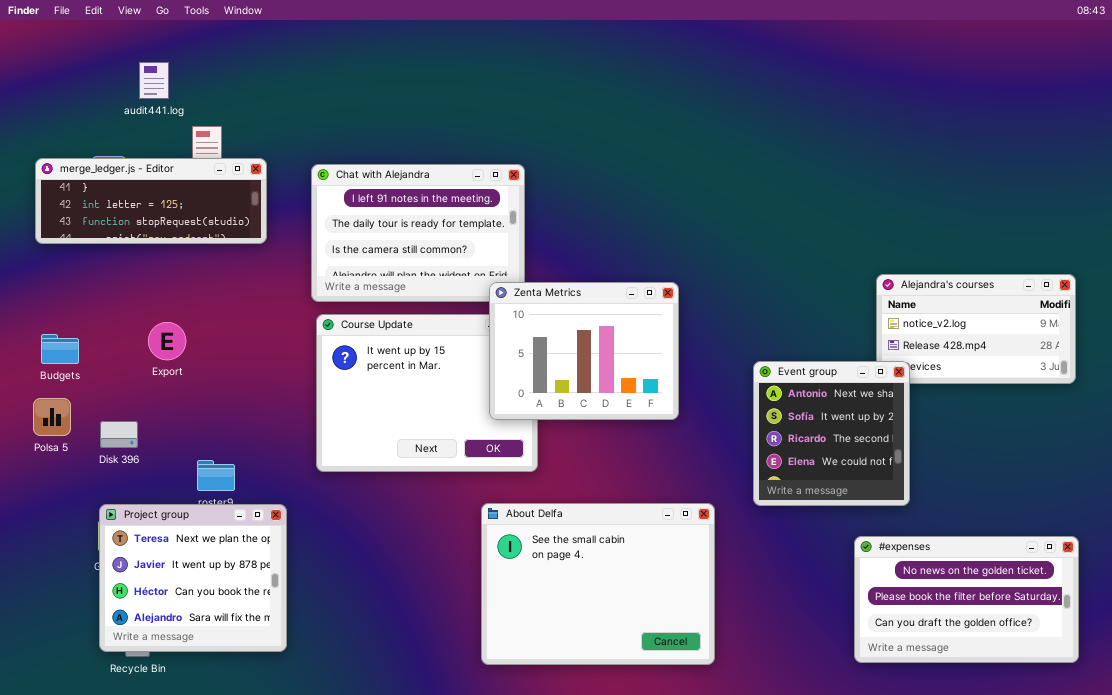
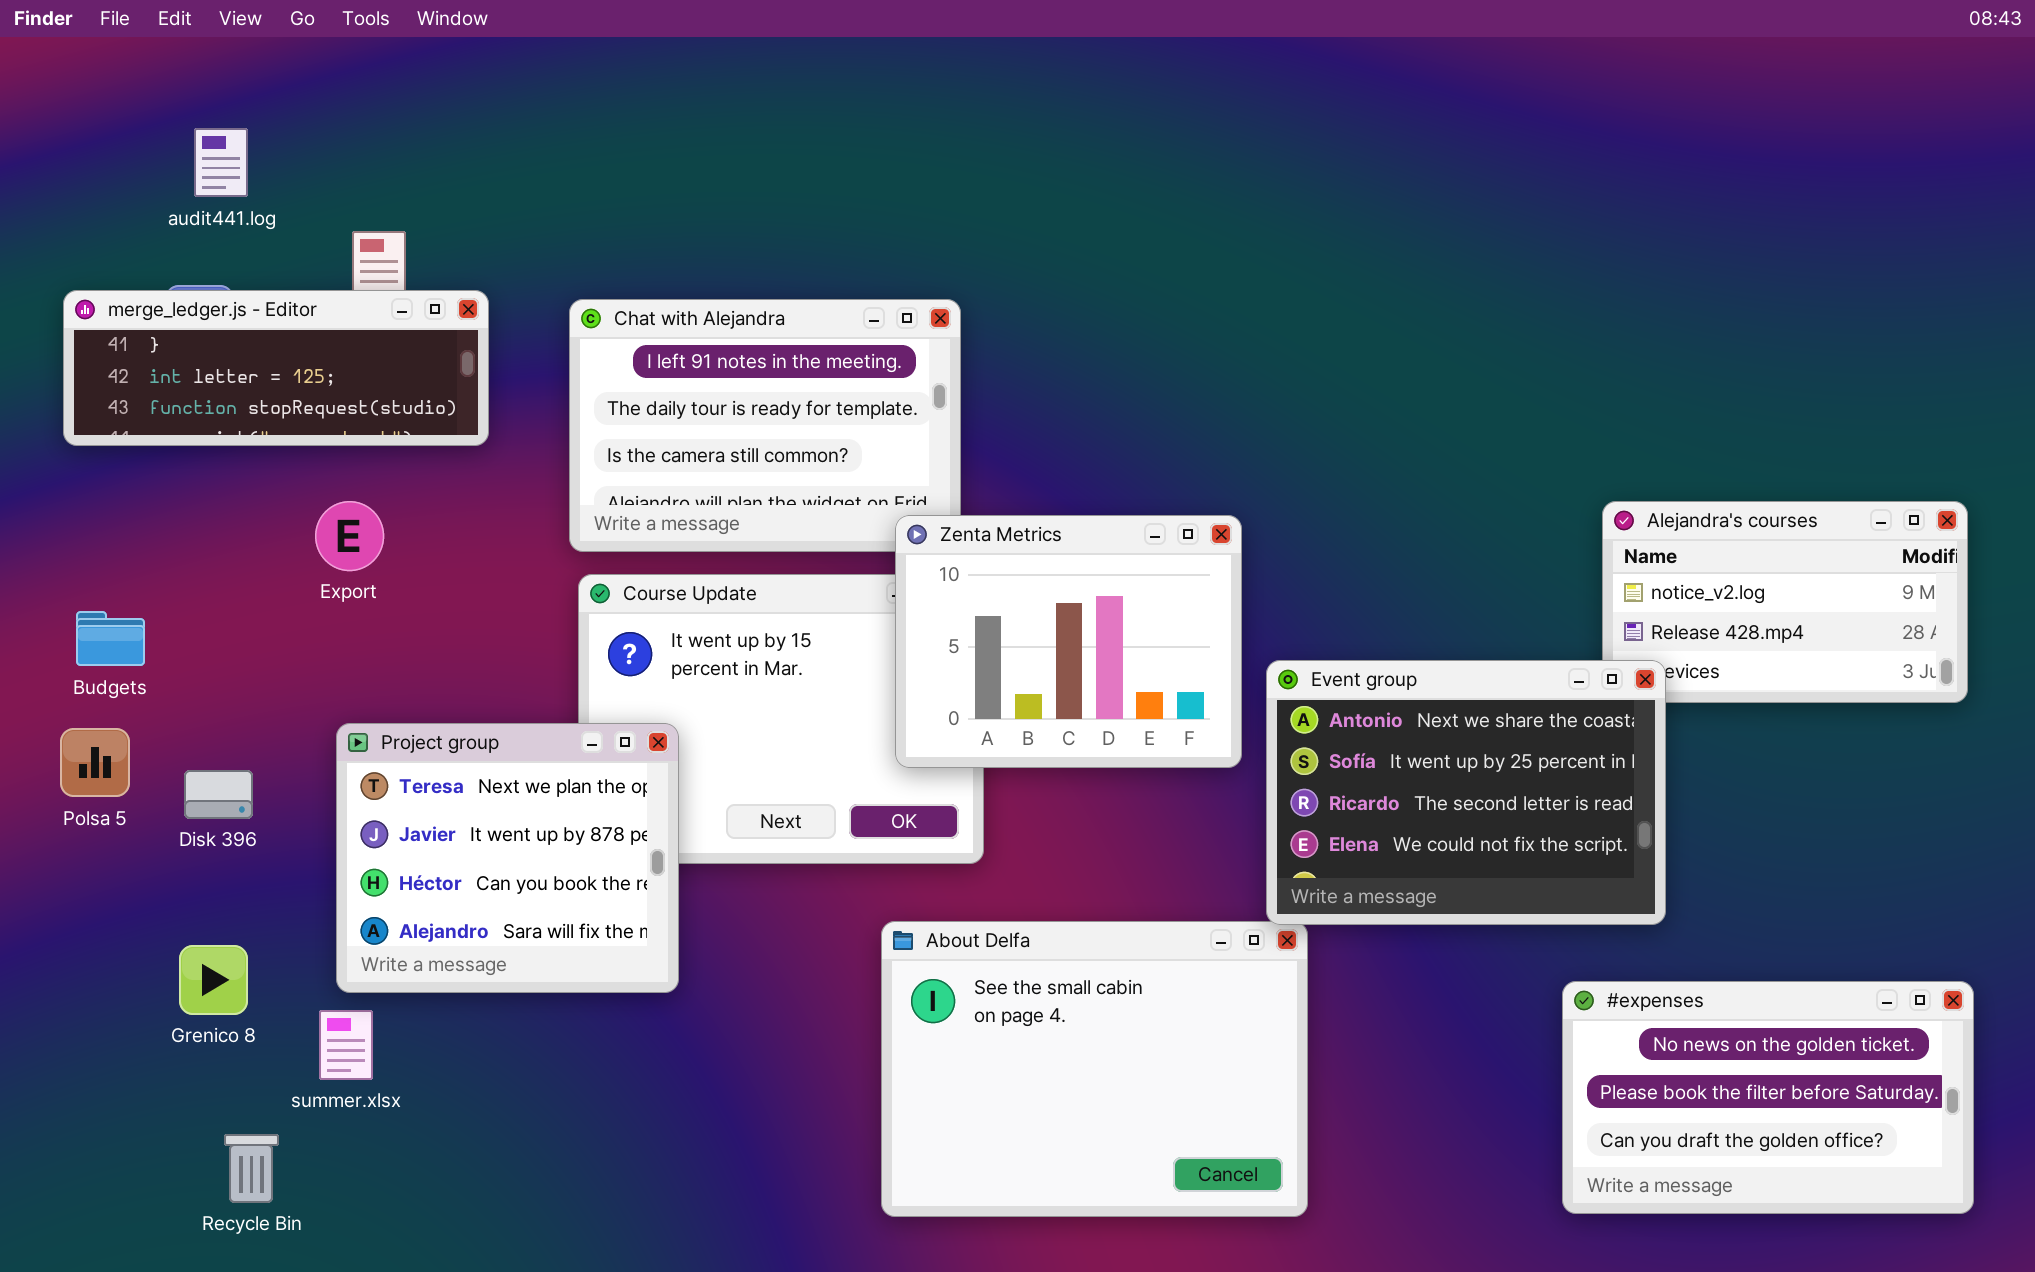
audit441.log: [139,62,169,99] -> [194,128,248,197], moved
Export: [148,322,186,360] -> [315,501,384,571], moved
Event group: [753,361,910,506] -> [1266,660,1666,925], resized
Project group: [99,504,287,652] -> [336,723,679,993], moved

